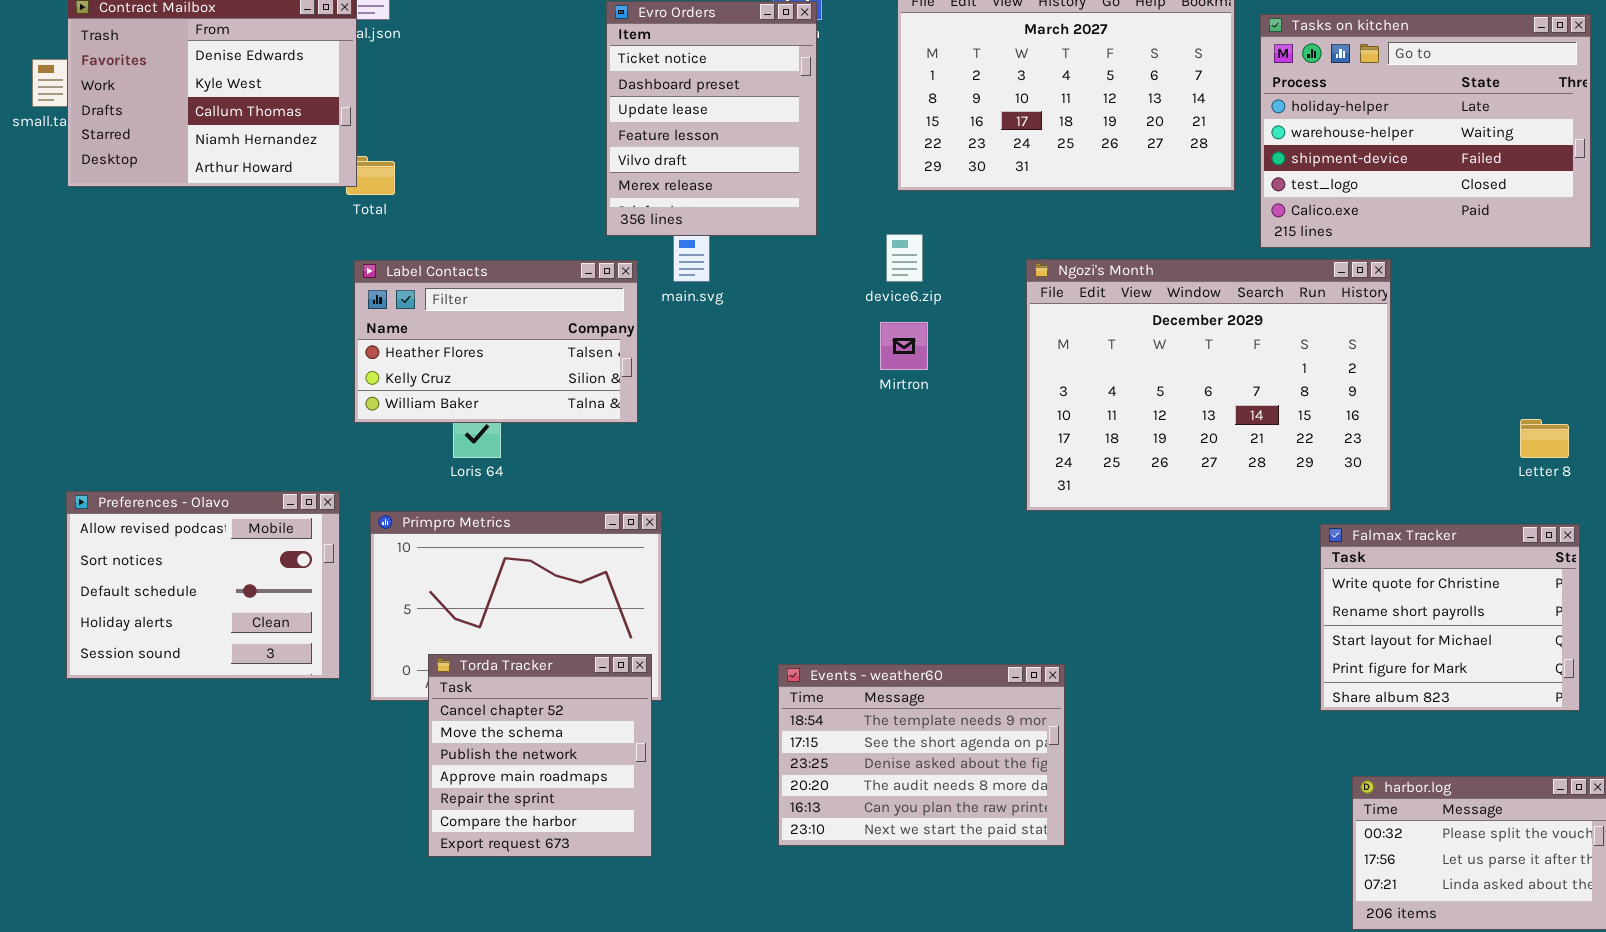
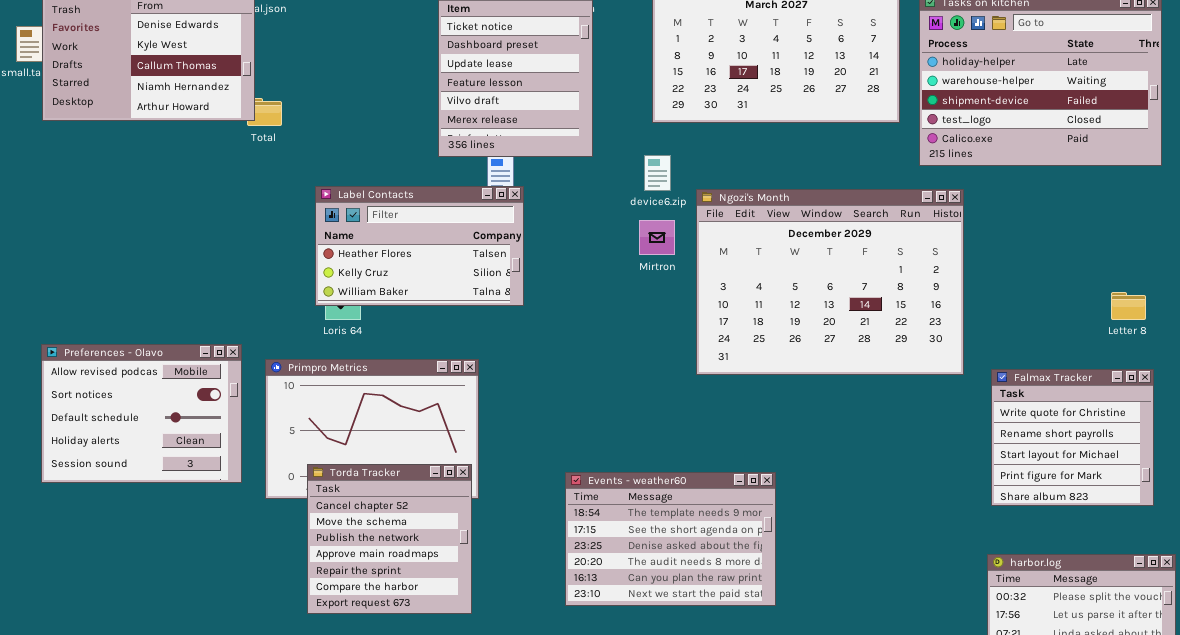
Ngozi's Month: [1026,259,1391,511] -> [696,189,964,375], moved
Label Contacts: [354,260,638,423] -> [315,186,524,306], moved
Falmax Tracker: [1320,524,1580,711] -> [991,369,1154,506], resized

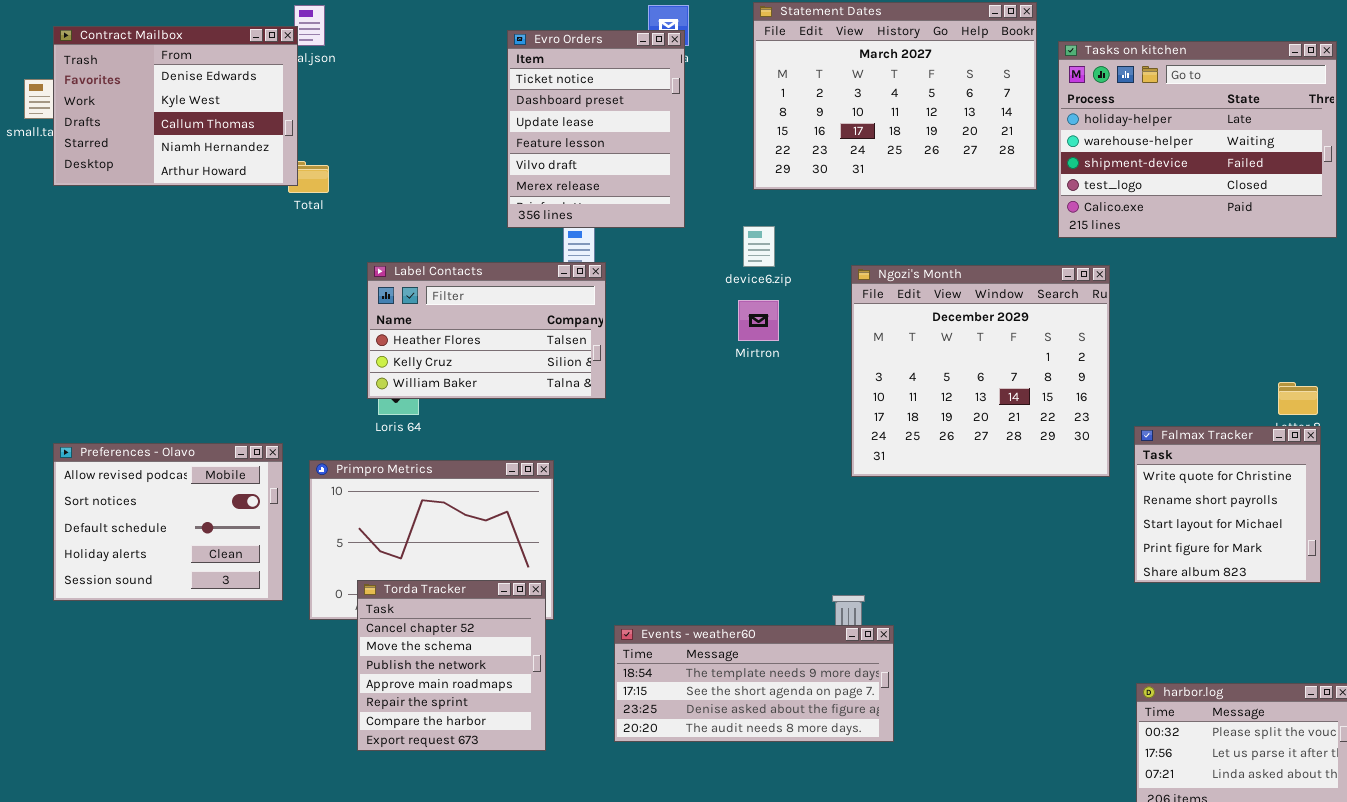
Ngozi's Month: [696,189,964,375] -> [851,265,1110,477], resized
Falmax Tracker: [991,369,1154,506] -> [1134,426,1321,583], moved
Events - weather60: [565,472,776,606] -> [614,625,894,742], resized

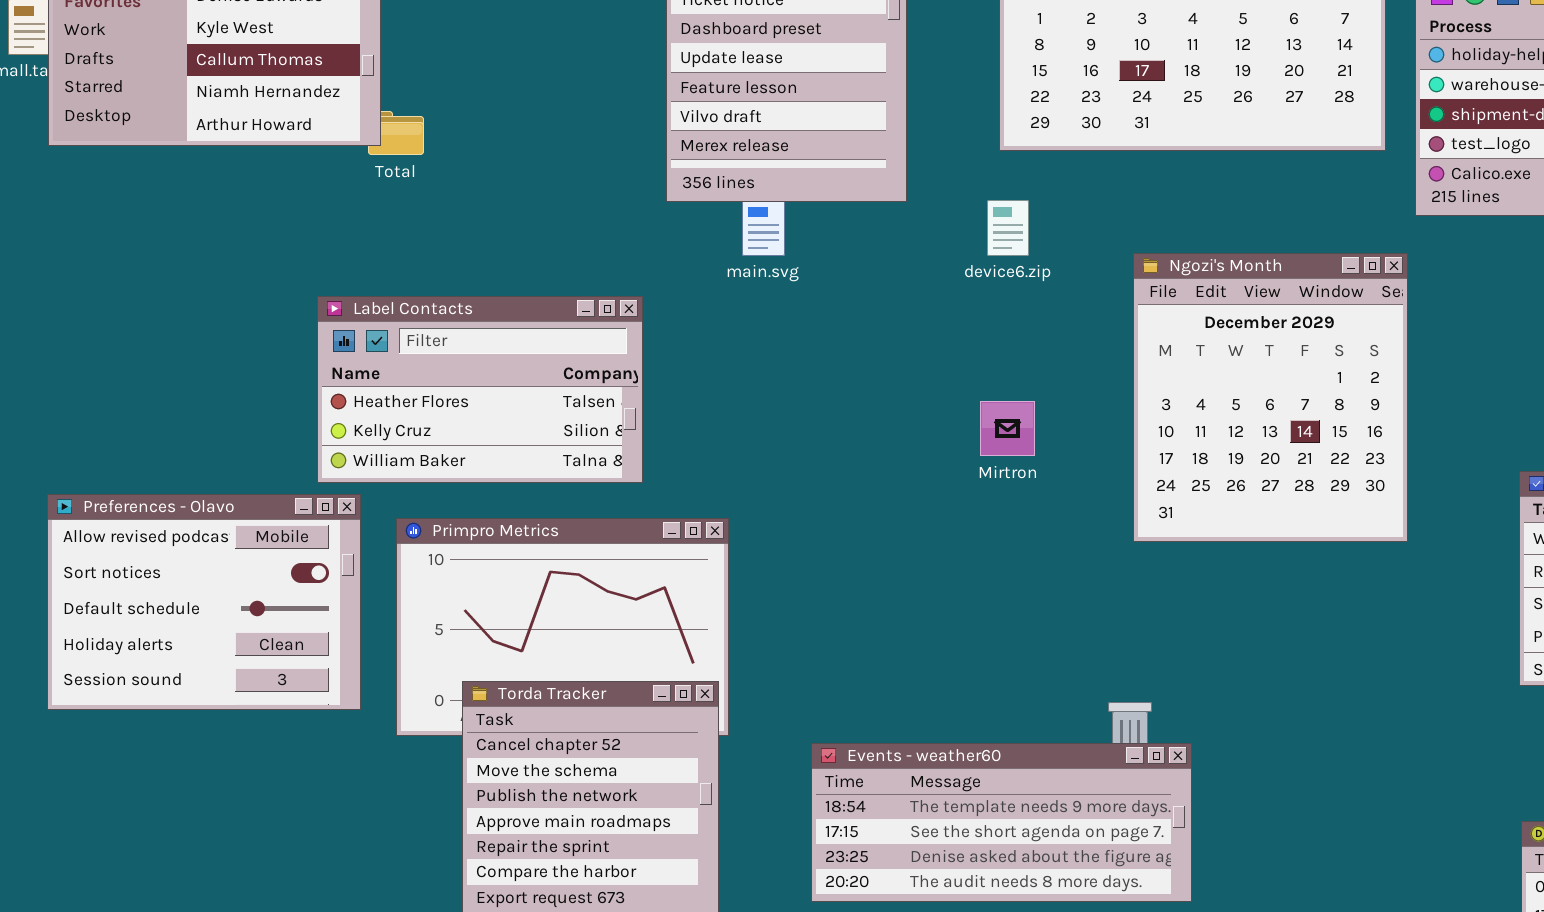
Label Contacts: [367,262,606,399] -> [317,296,643,483], moved
Ngozi's Month: [851,265,1110,477] -> [1133,253,1408,542], resized
Mirtron: [738,300,779,341] -> [980,401,1035,456], moved

